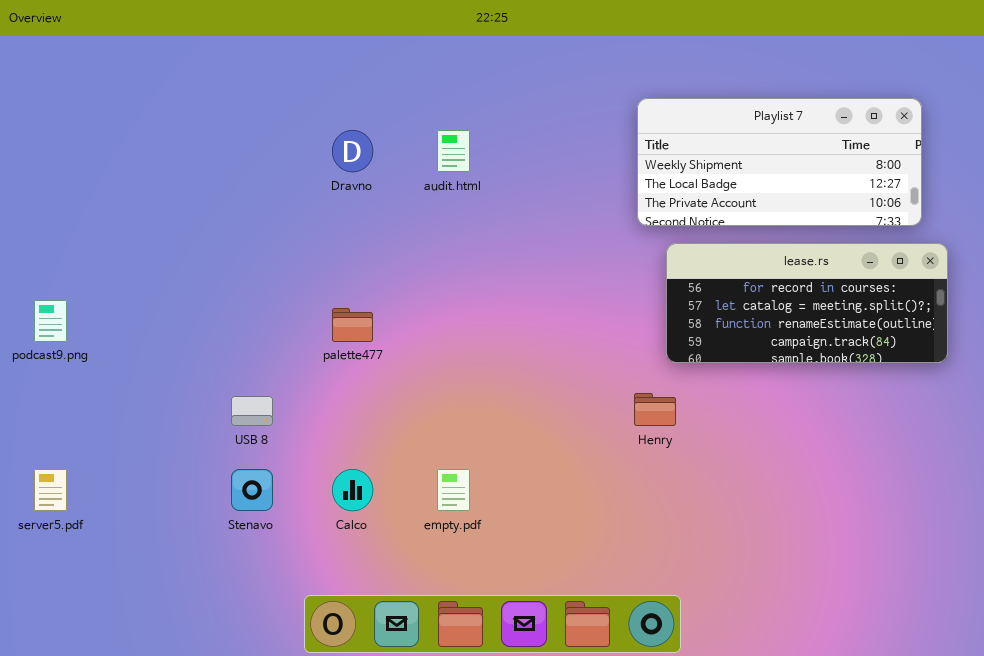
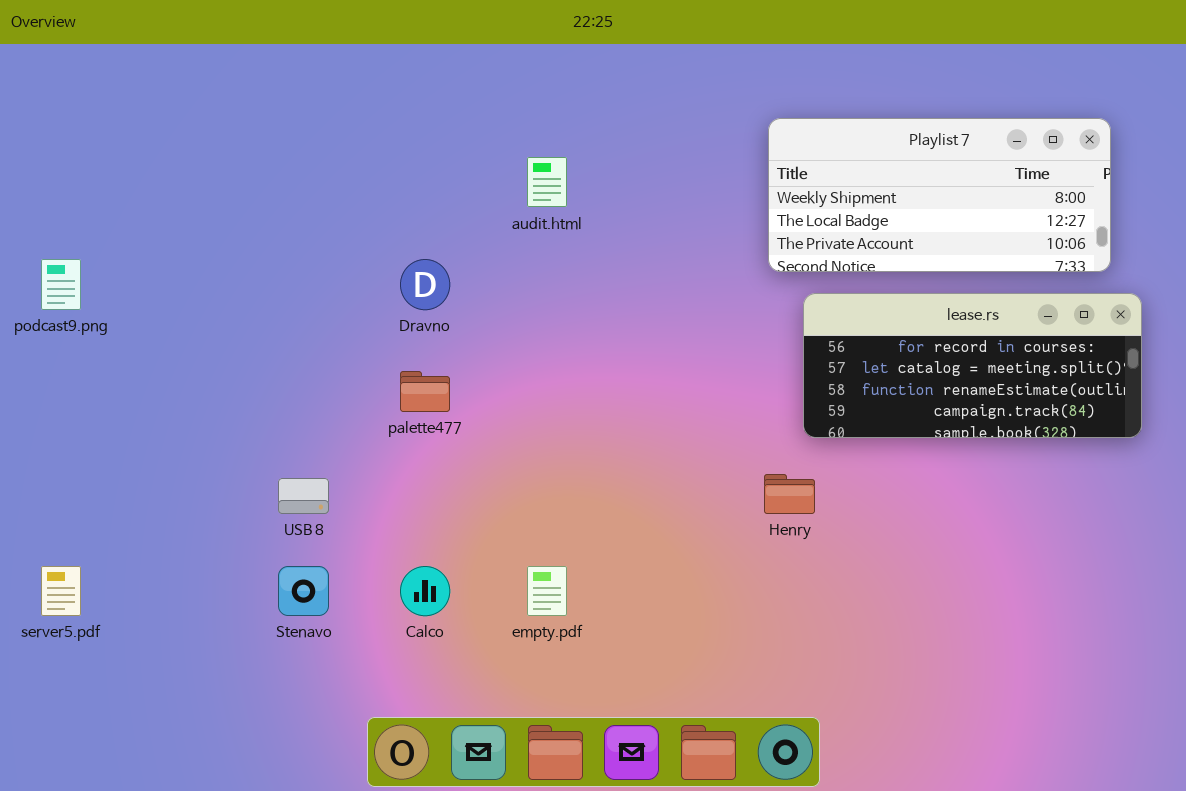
Dravno: [332,130,373,172] -> [400,259,450,310], moved
podcast9.png: [34,300,67,342] -> [41,259,81,310], moved

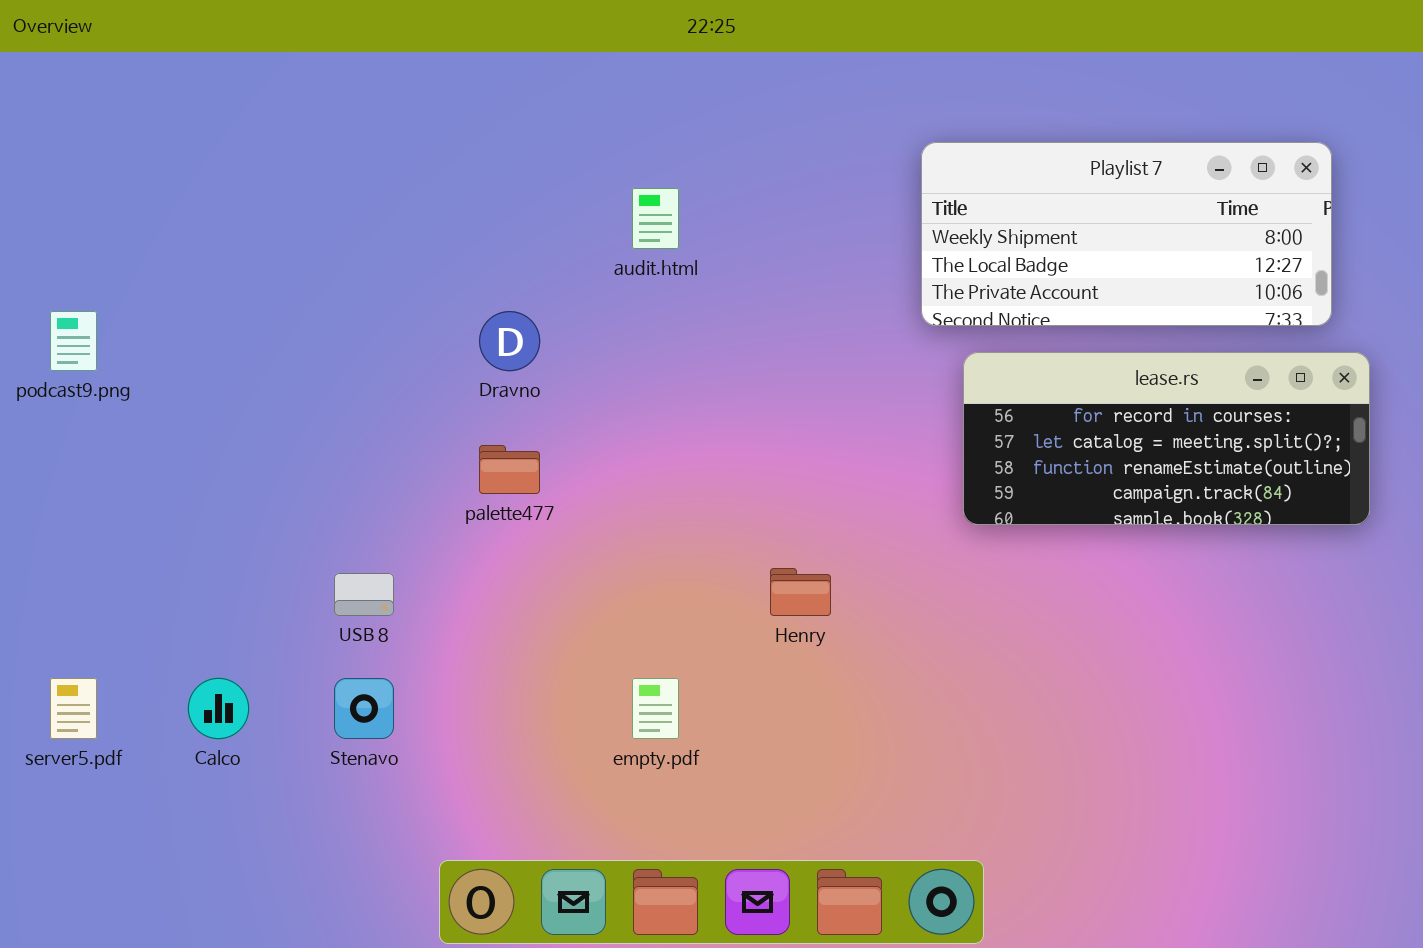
Henry: [764,474,815,514] -> [770,568,831,616], moved
Calco: [400,566,450,616] -> [188,678,249,739], moved

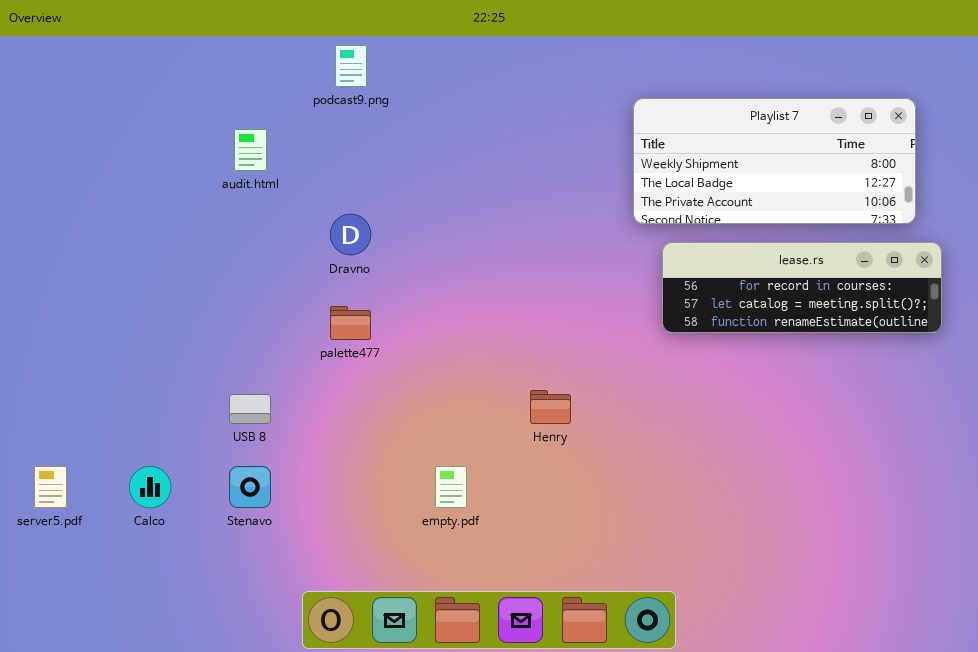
audit.html: [632,188,679,249] -> [234,129,267,171], moved
podcast9.png: [50,311,97,371] -> [335,45,367,87], moved
lease.rs: [963,352,1370,525] -> [662,242,942,333], resized

